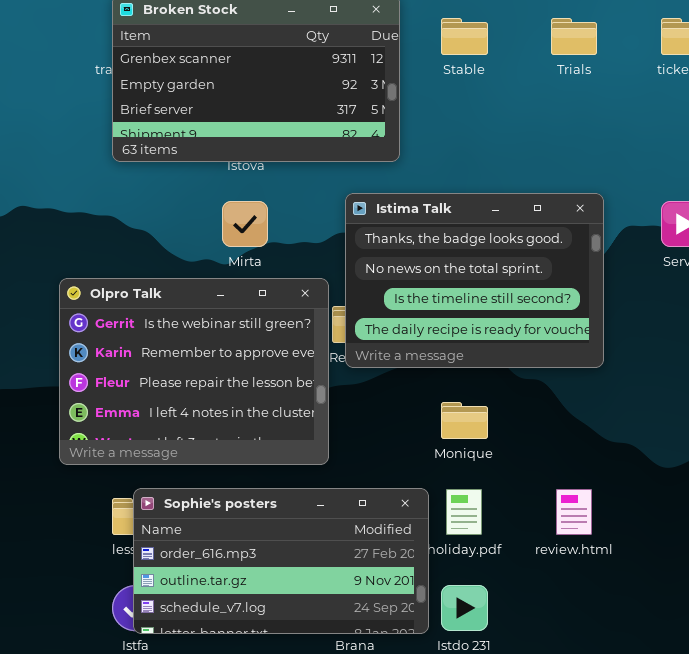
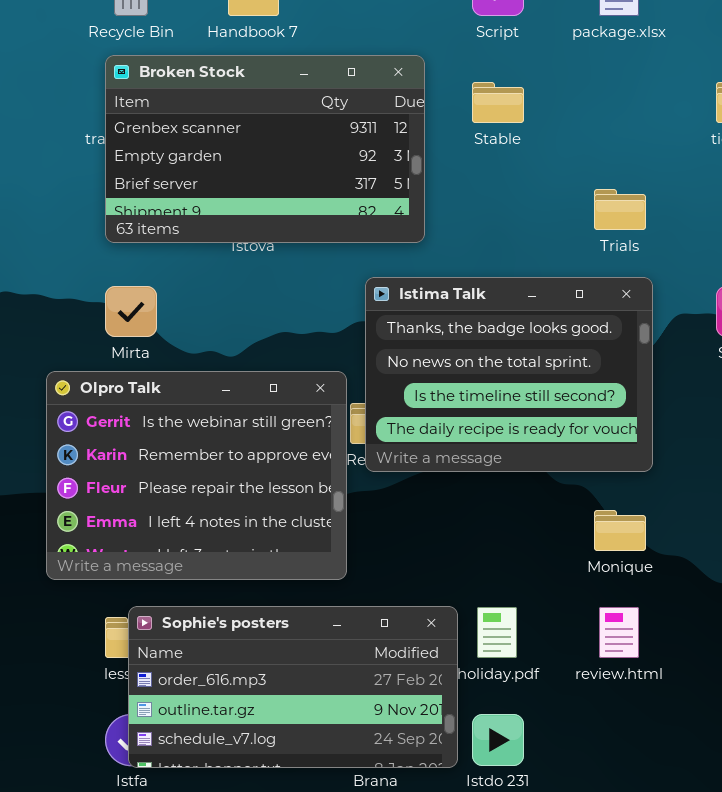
Trials: [551,18,597,55] -> [594,189,646,230], moved
Mirta: [222,201,268,247] -> [105,286,157,337], moved
Monique: [441,402,488,439] -> [594,510,646,551], moved

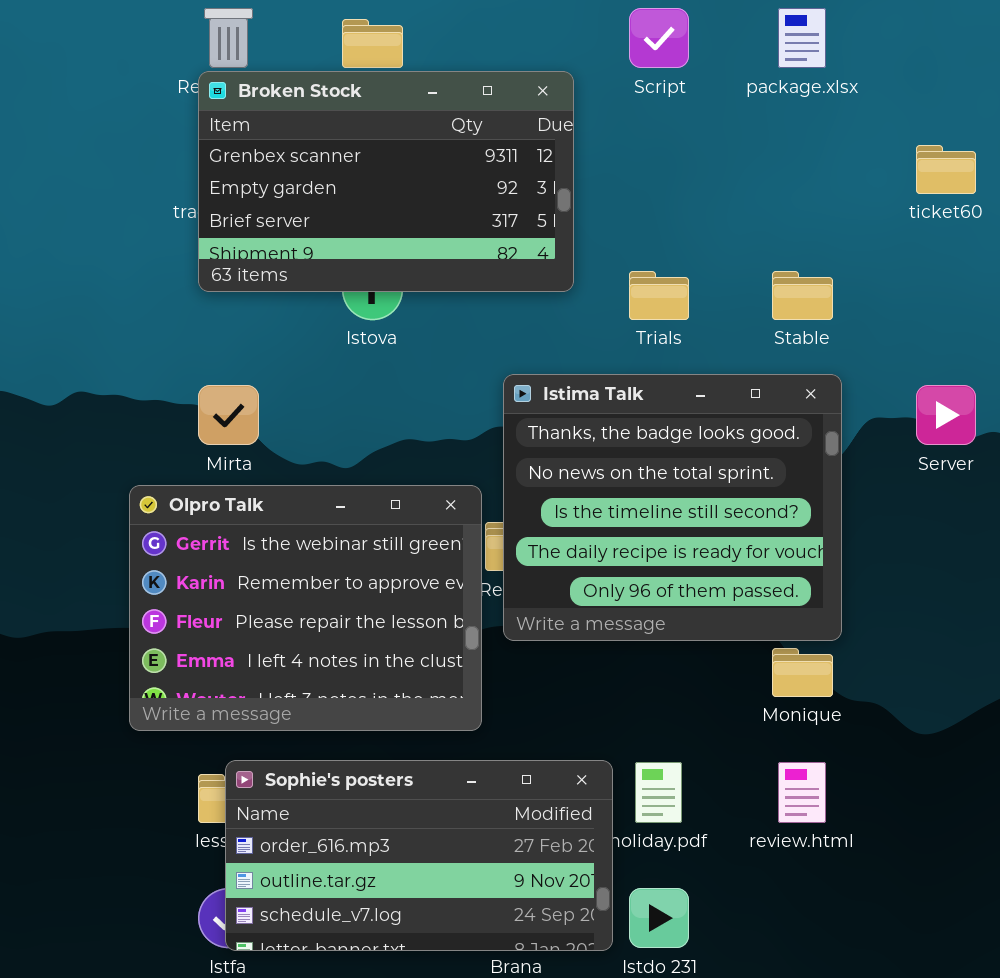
Broken Stock: [105,55,425,243] -> [198,71,574,292], moved
Stable: [472,82,524,123] -> [772,271,833,320], moved
Trials: [594,189,646,230] -> [629,271,689,320], moved
Istima Talk: [365,277,653,472] -> [503,374,842,641], resized

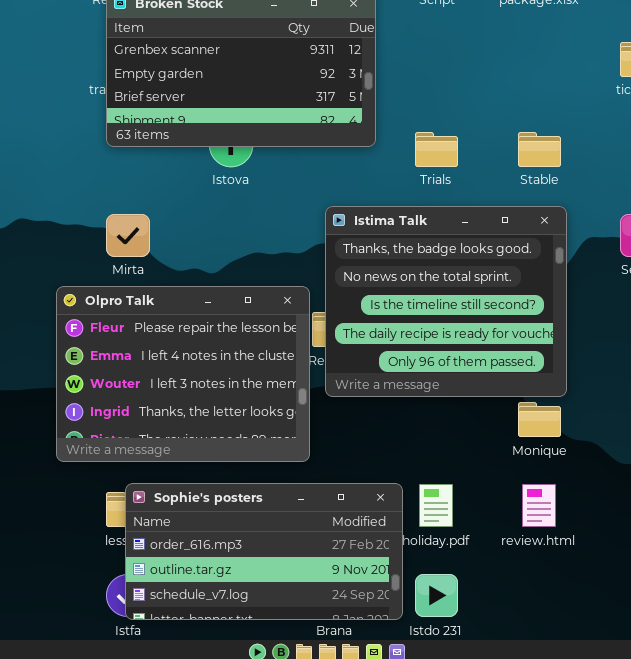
Olpro Talk: [129,485,482,731] -> [56,286,310,462], scrolled down 2 rows

